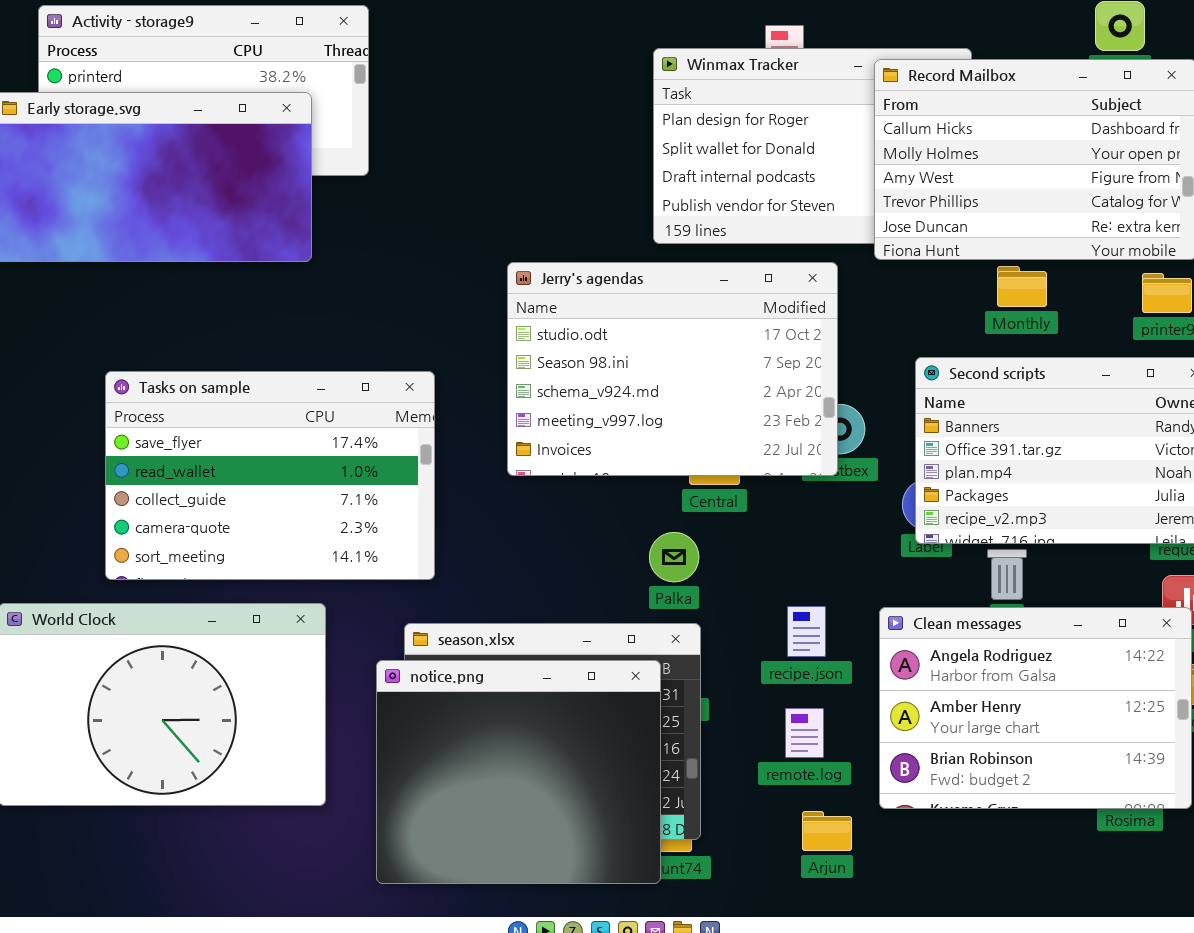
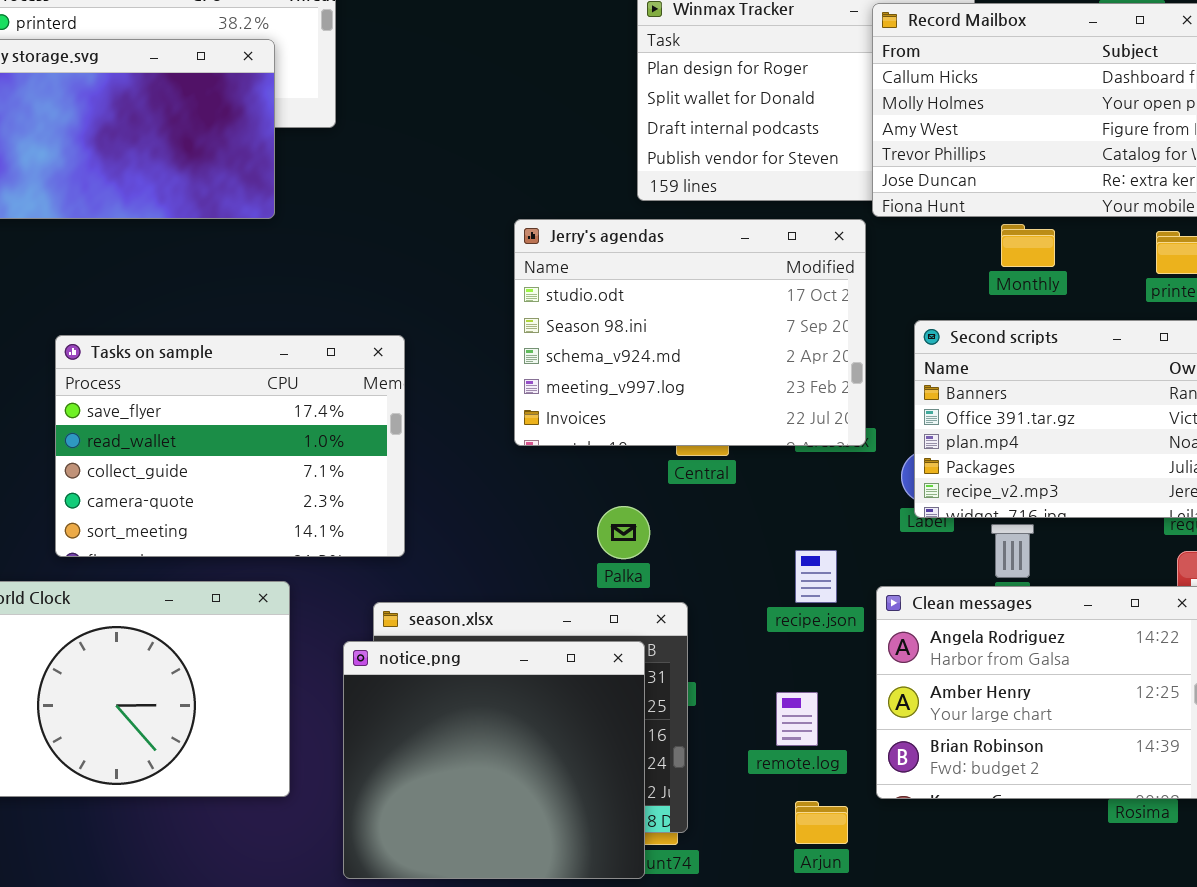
Jerry's agendas: [507,262,838,476] -> [514,219,866,446], moved
Palka: [649,532,699,582] -> [597,506,650,559], moved
recipe.json: [787,606,826,657] -> [795,550,837,603], moved

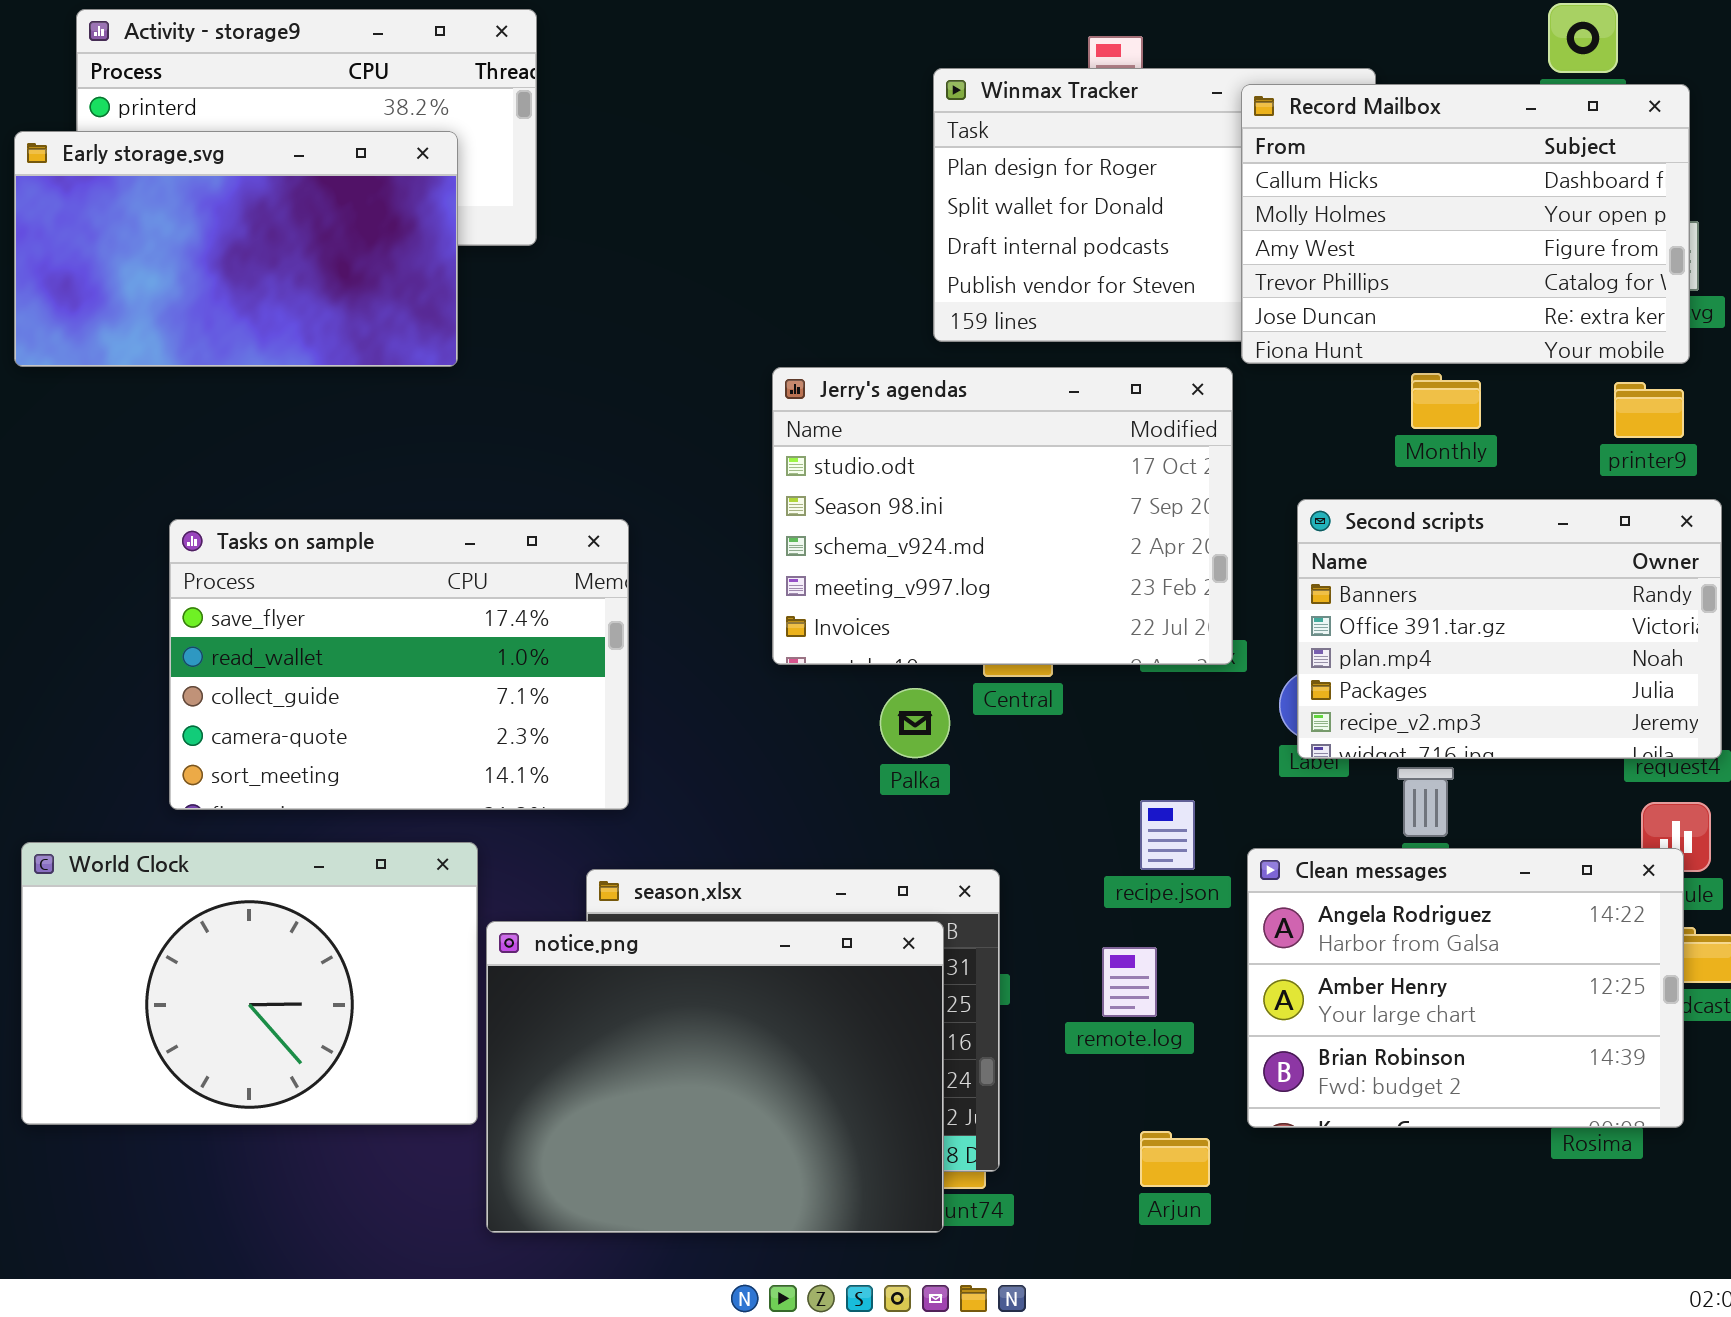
Palka: [597,506,650,559] -> [880,688,950,758], moved
notice.png: [343,641,645,879] -> [486,921,944,1233], resized
remote.log: [776,692,818,746] -> [1102,947,1157,1017], moved

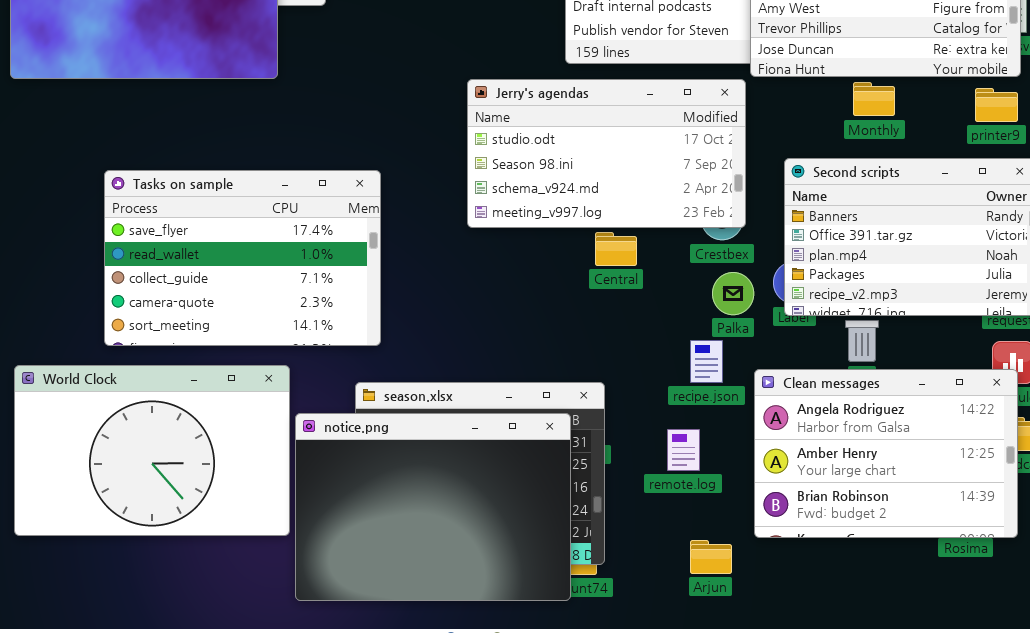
Jerry's agendas: [772,367,1233,665] -> [467,79,746,228], resized
Palka: [880,688,950,758] -> [712,272,754,315], moved

